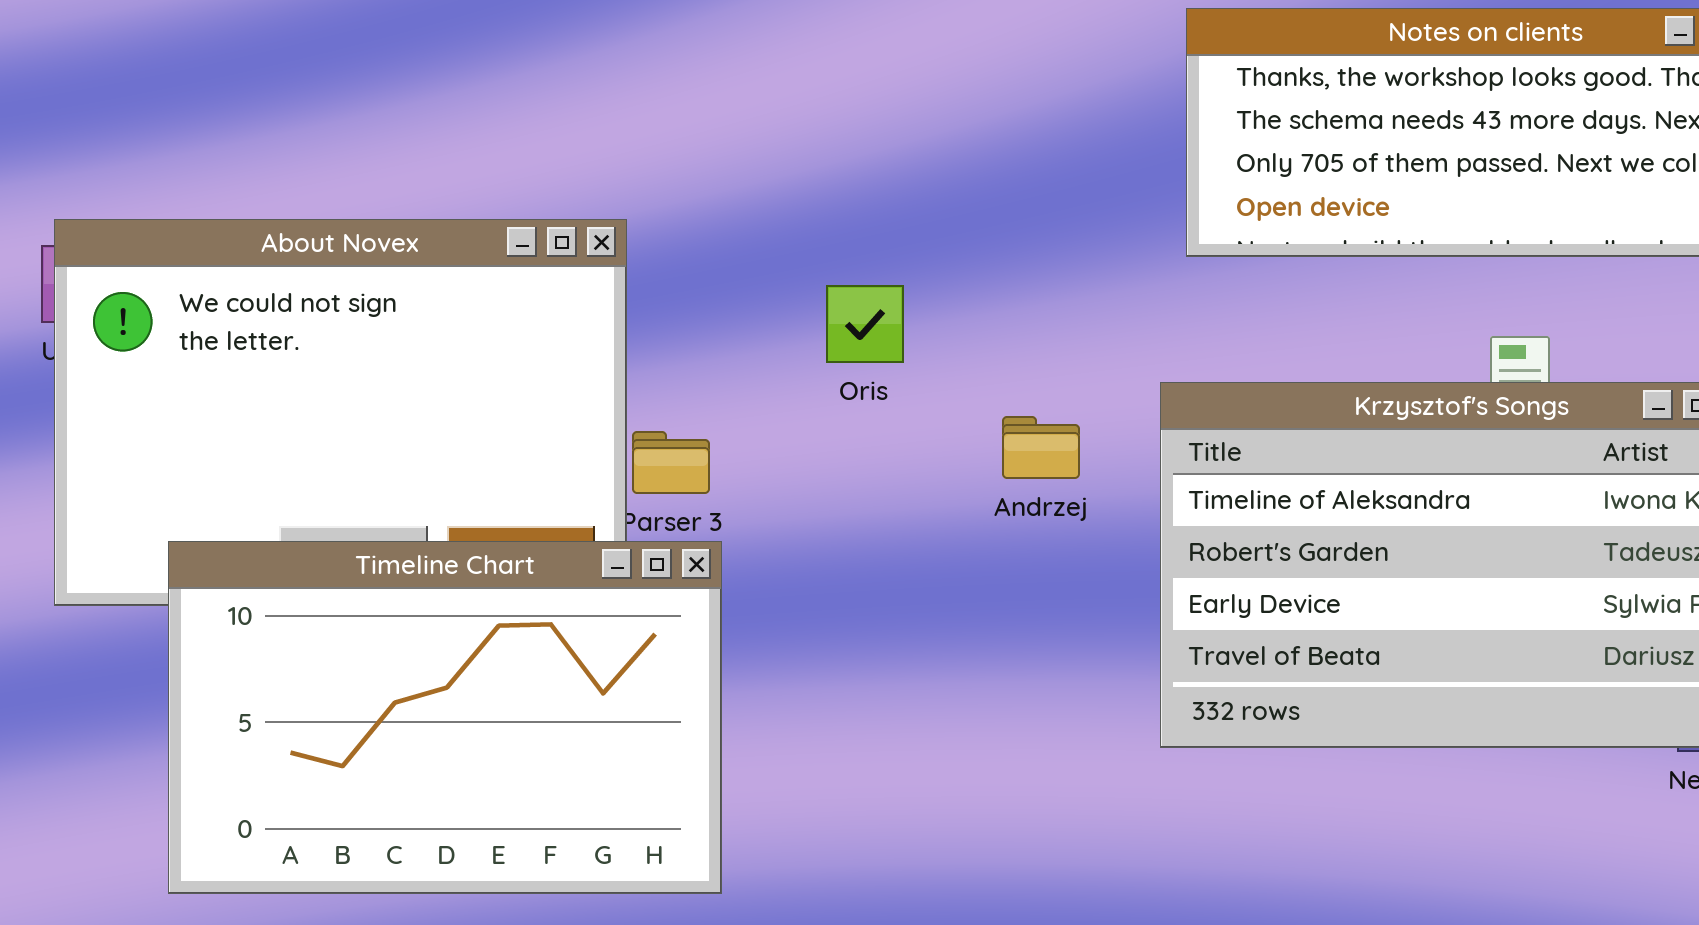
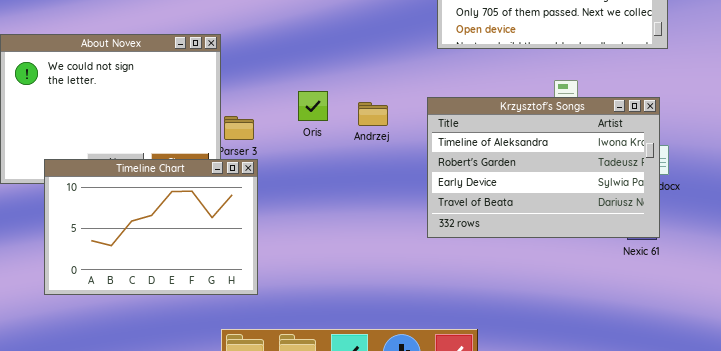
Oris: [826,285,904,363] -> [298,91,328,121], moved
Andrzej: [1002,416,1080,479] -> [358,102,388,126], moved

